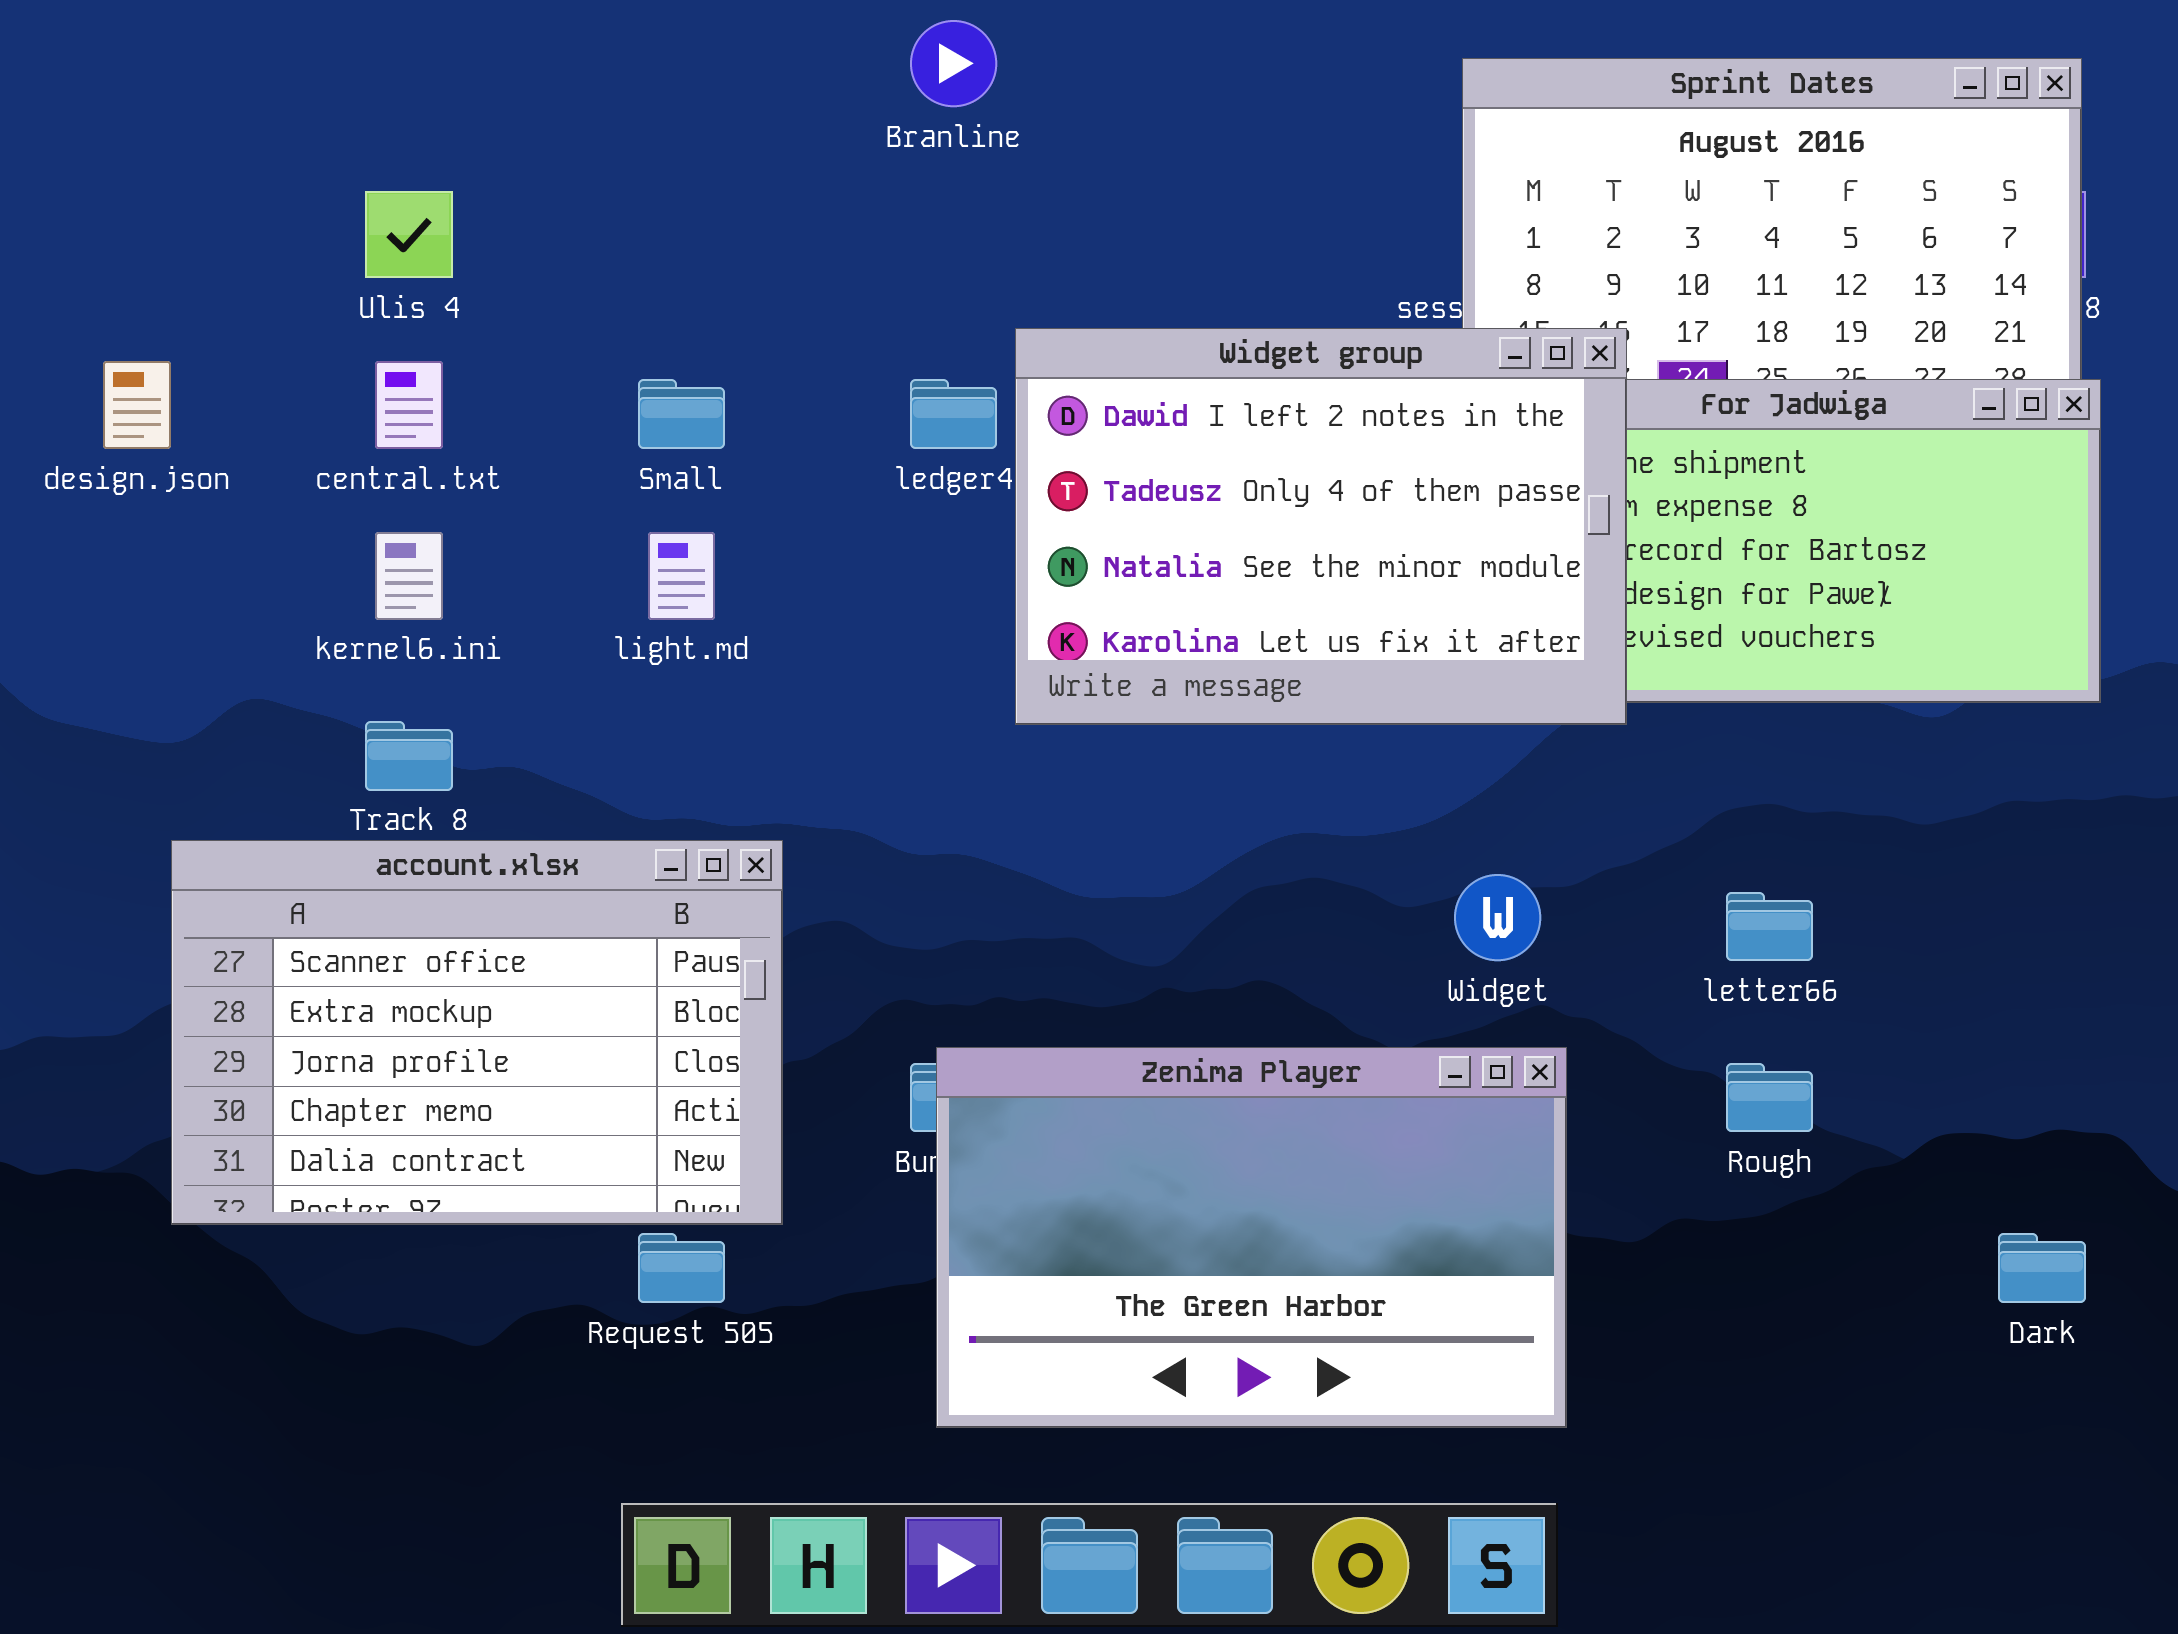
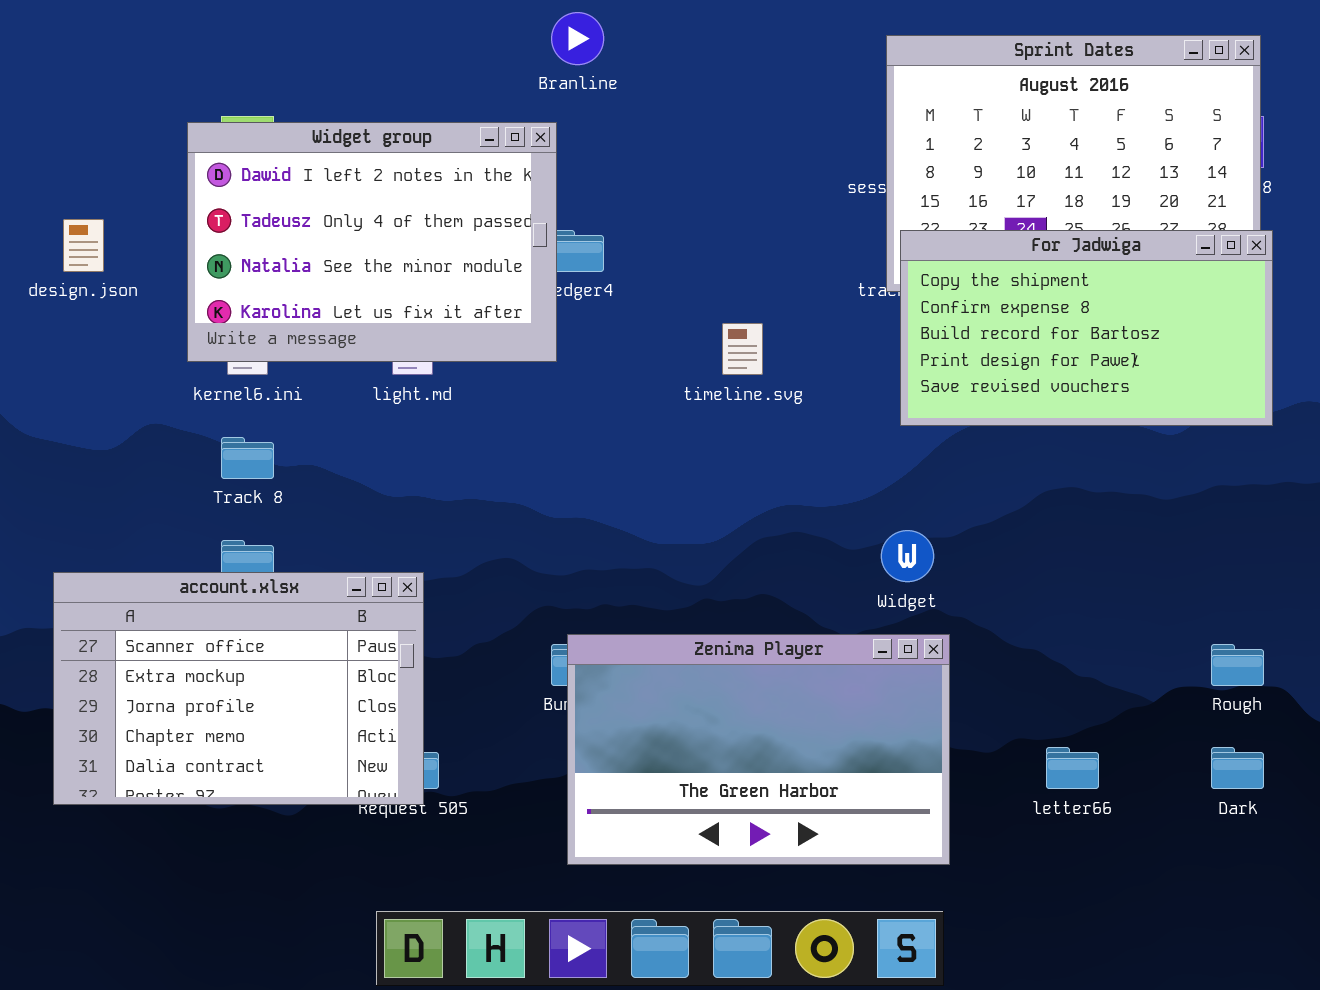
Widget group: [1015,328,1627,725] -> [187,122,557,362], moved
account.xlsx: [171,840,783,1225] -> [53,572,424,805], moved
letter66: [1726,892,1813,961] -> [1046,747,1099,789], moved
Rough: [1726,1063,1813,1132] -> [1211,644,1264,686], moved

